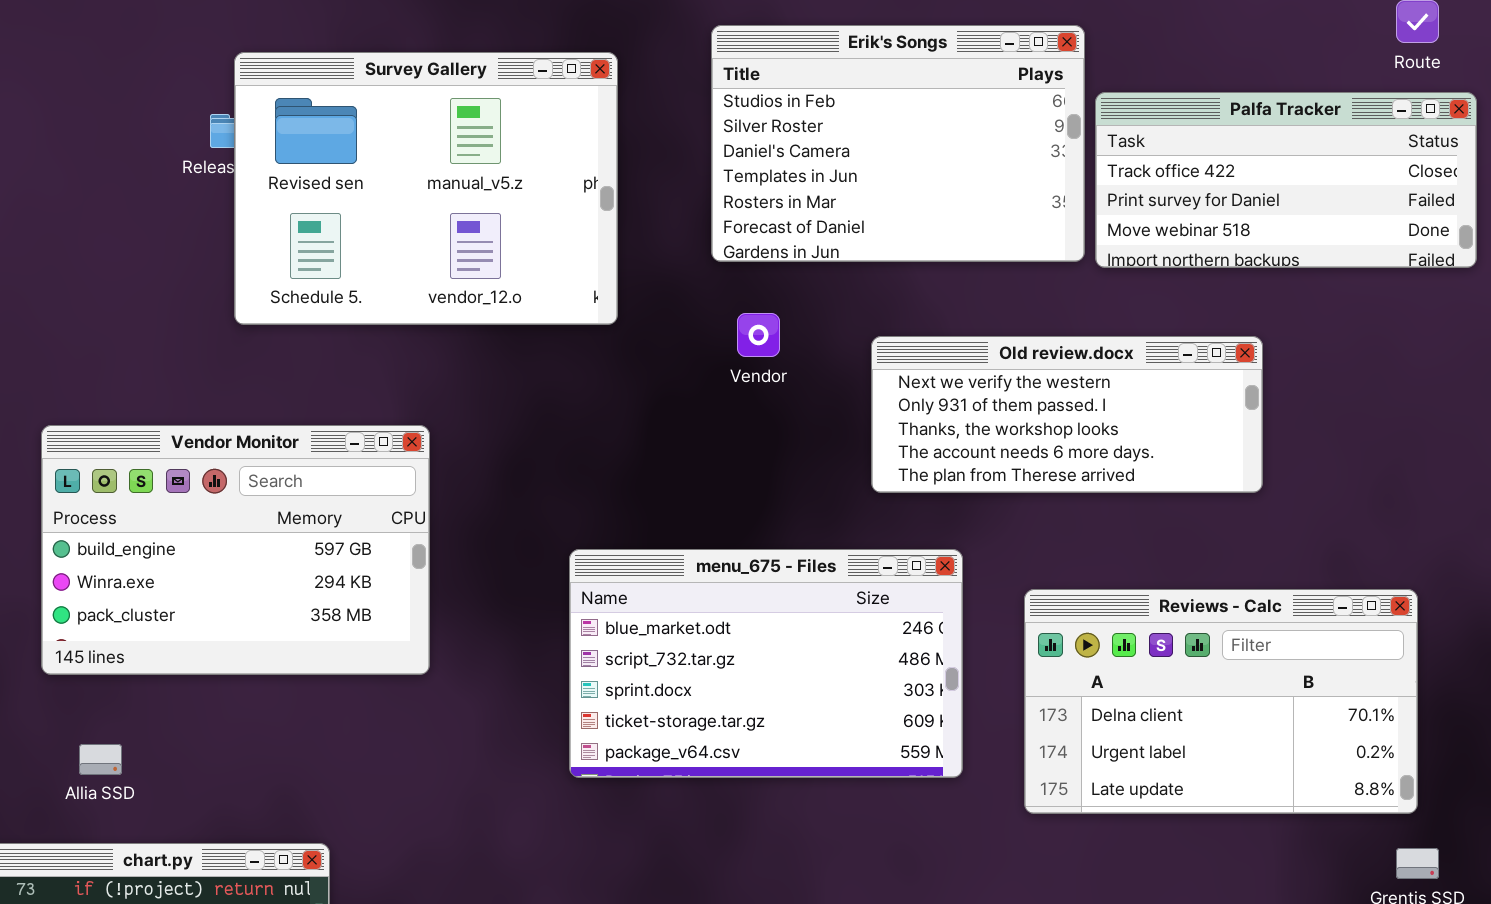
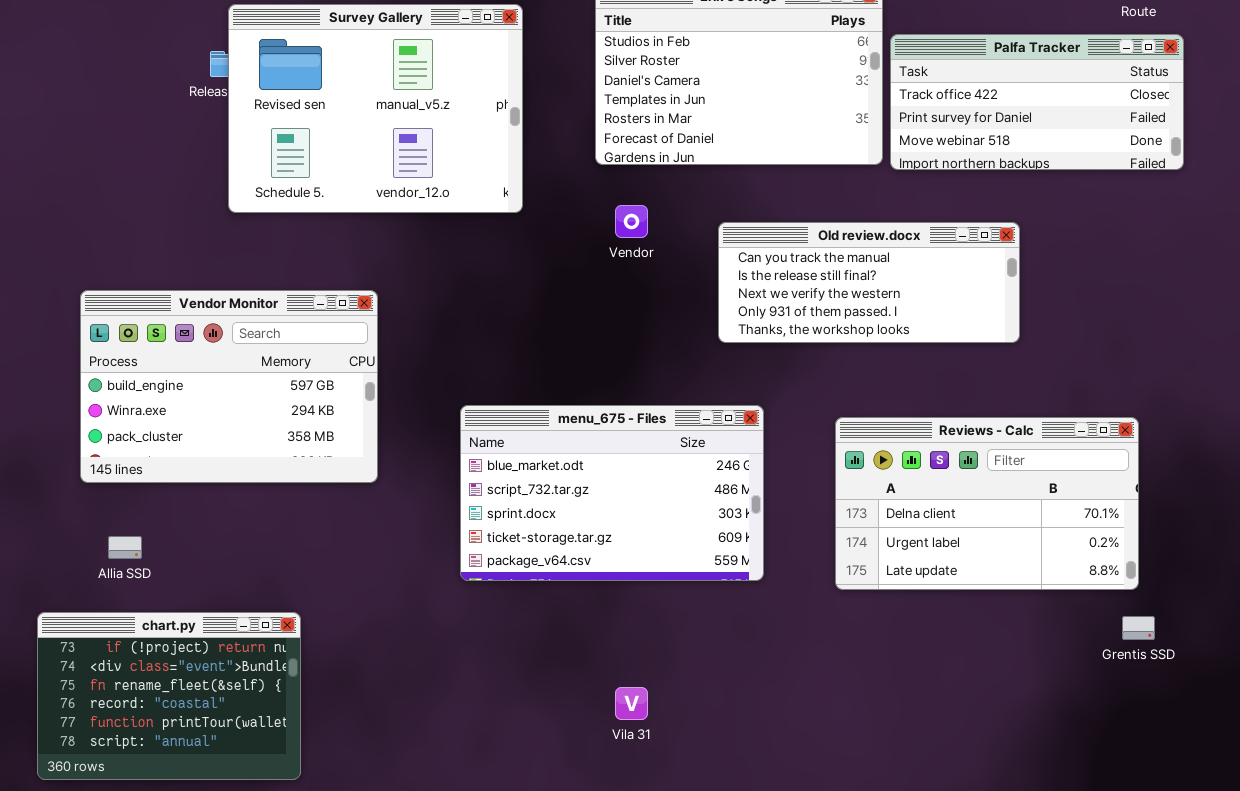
Old review.docx: [871,336,1263,493] -> [718,222,1020,343], scrolled up 2 rows
menu_675 - Files: [569,549,963,778] -> [460,405,764,581], moved

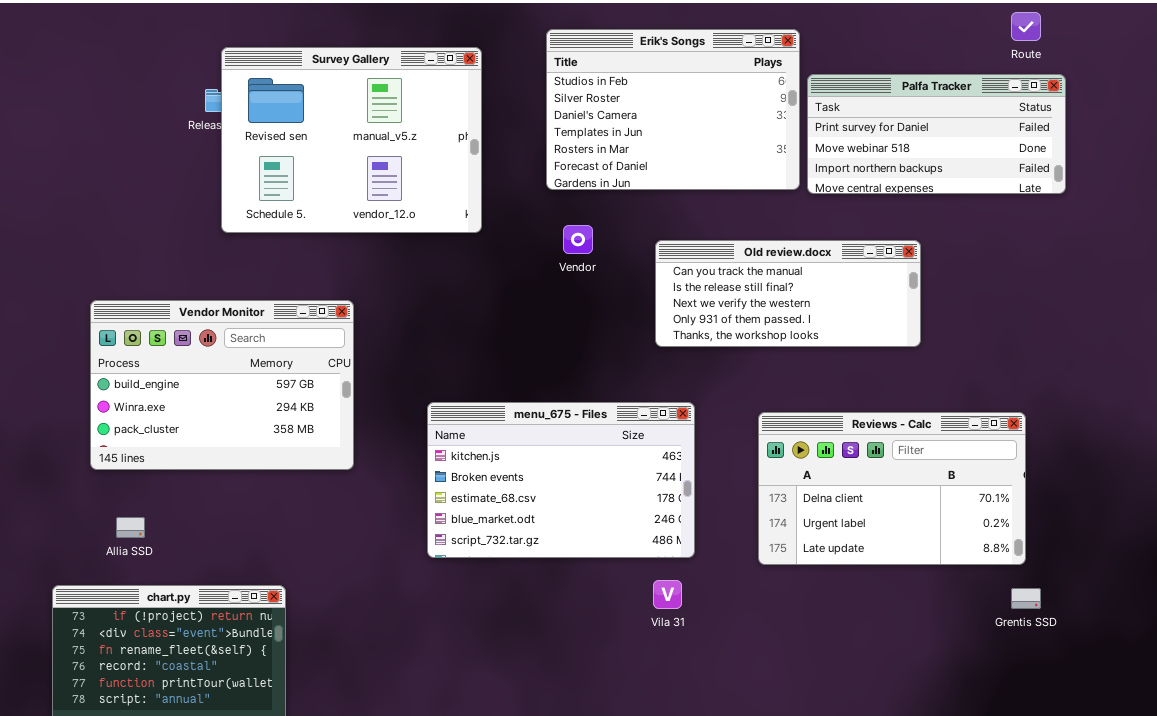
Palfa Tracker: [890,34,1184,170] -> [807,74,1066,194], scrolled down 1 row
menu_675 - Files: [460,405,764,581] -> [427,402,695,558], scrolled up 3 rows
Vila 31: [615,687,648,720] -> [653,580,682,609], moved

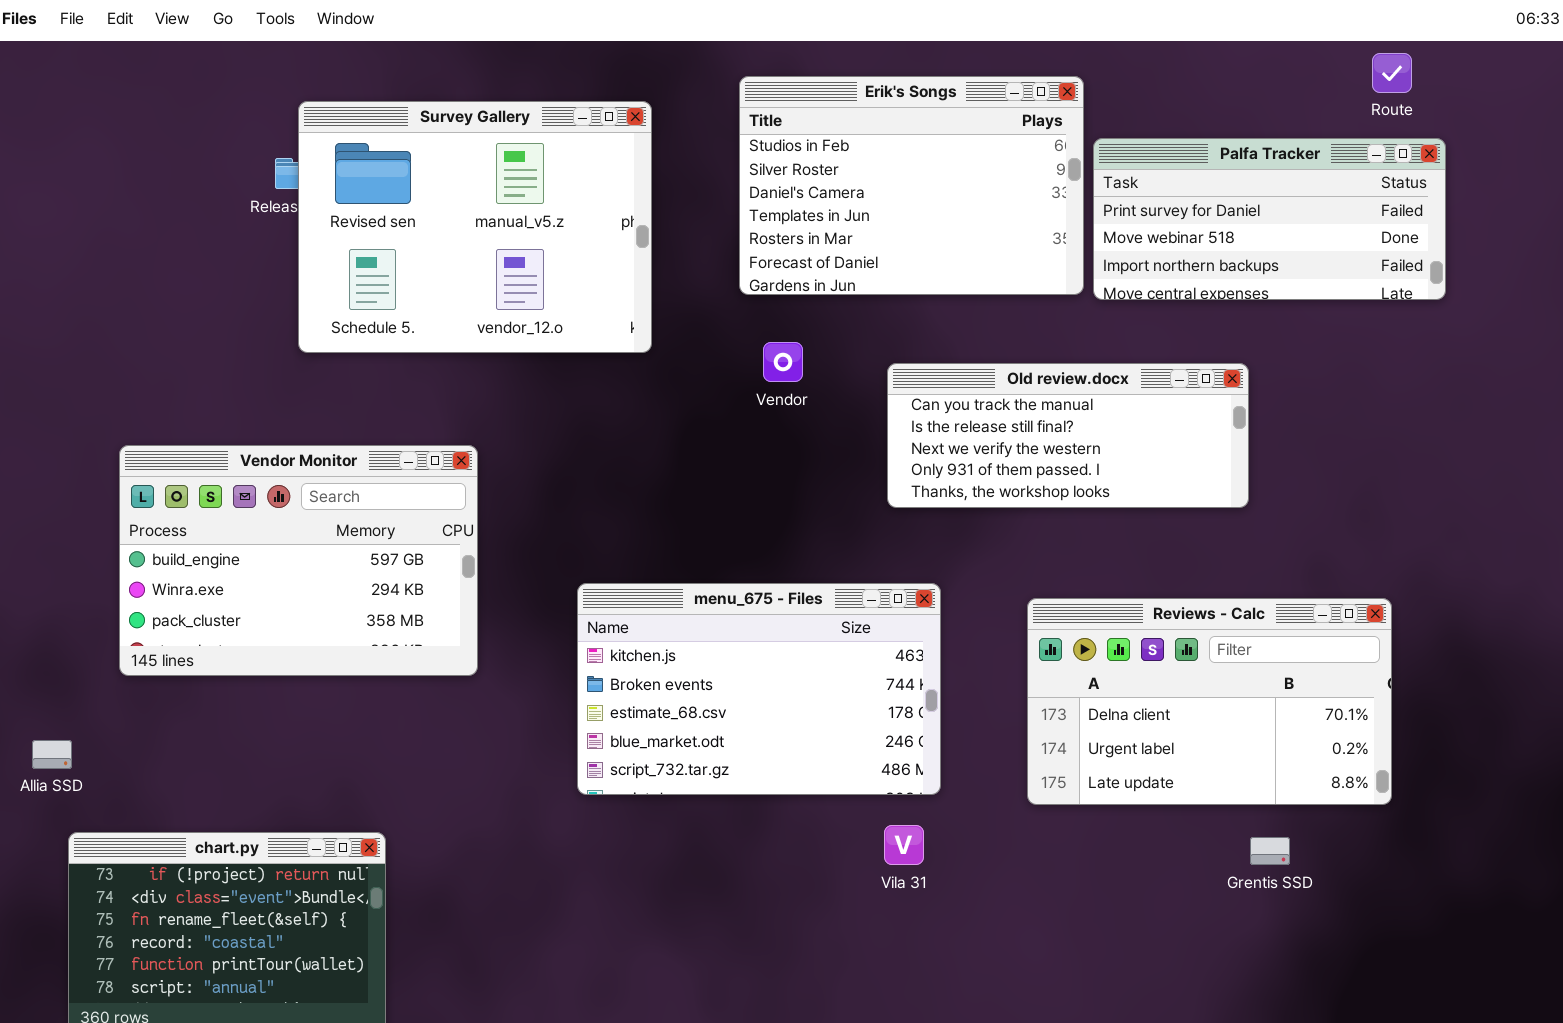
Allia SSD: [116,517,145,538] -> [32,740,72,769], moved
Grentis SSD: [1011,588,1041,609] -> [1250,837,1290,865], moved

